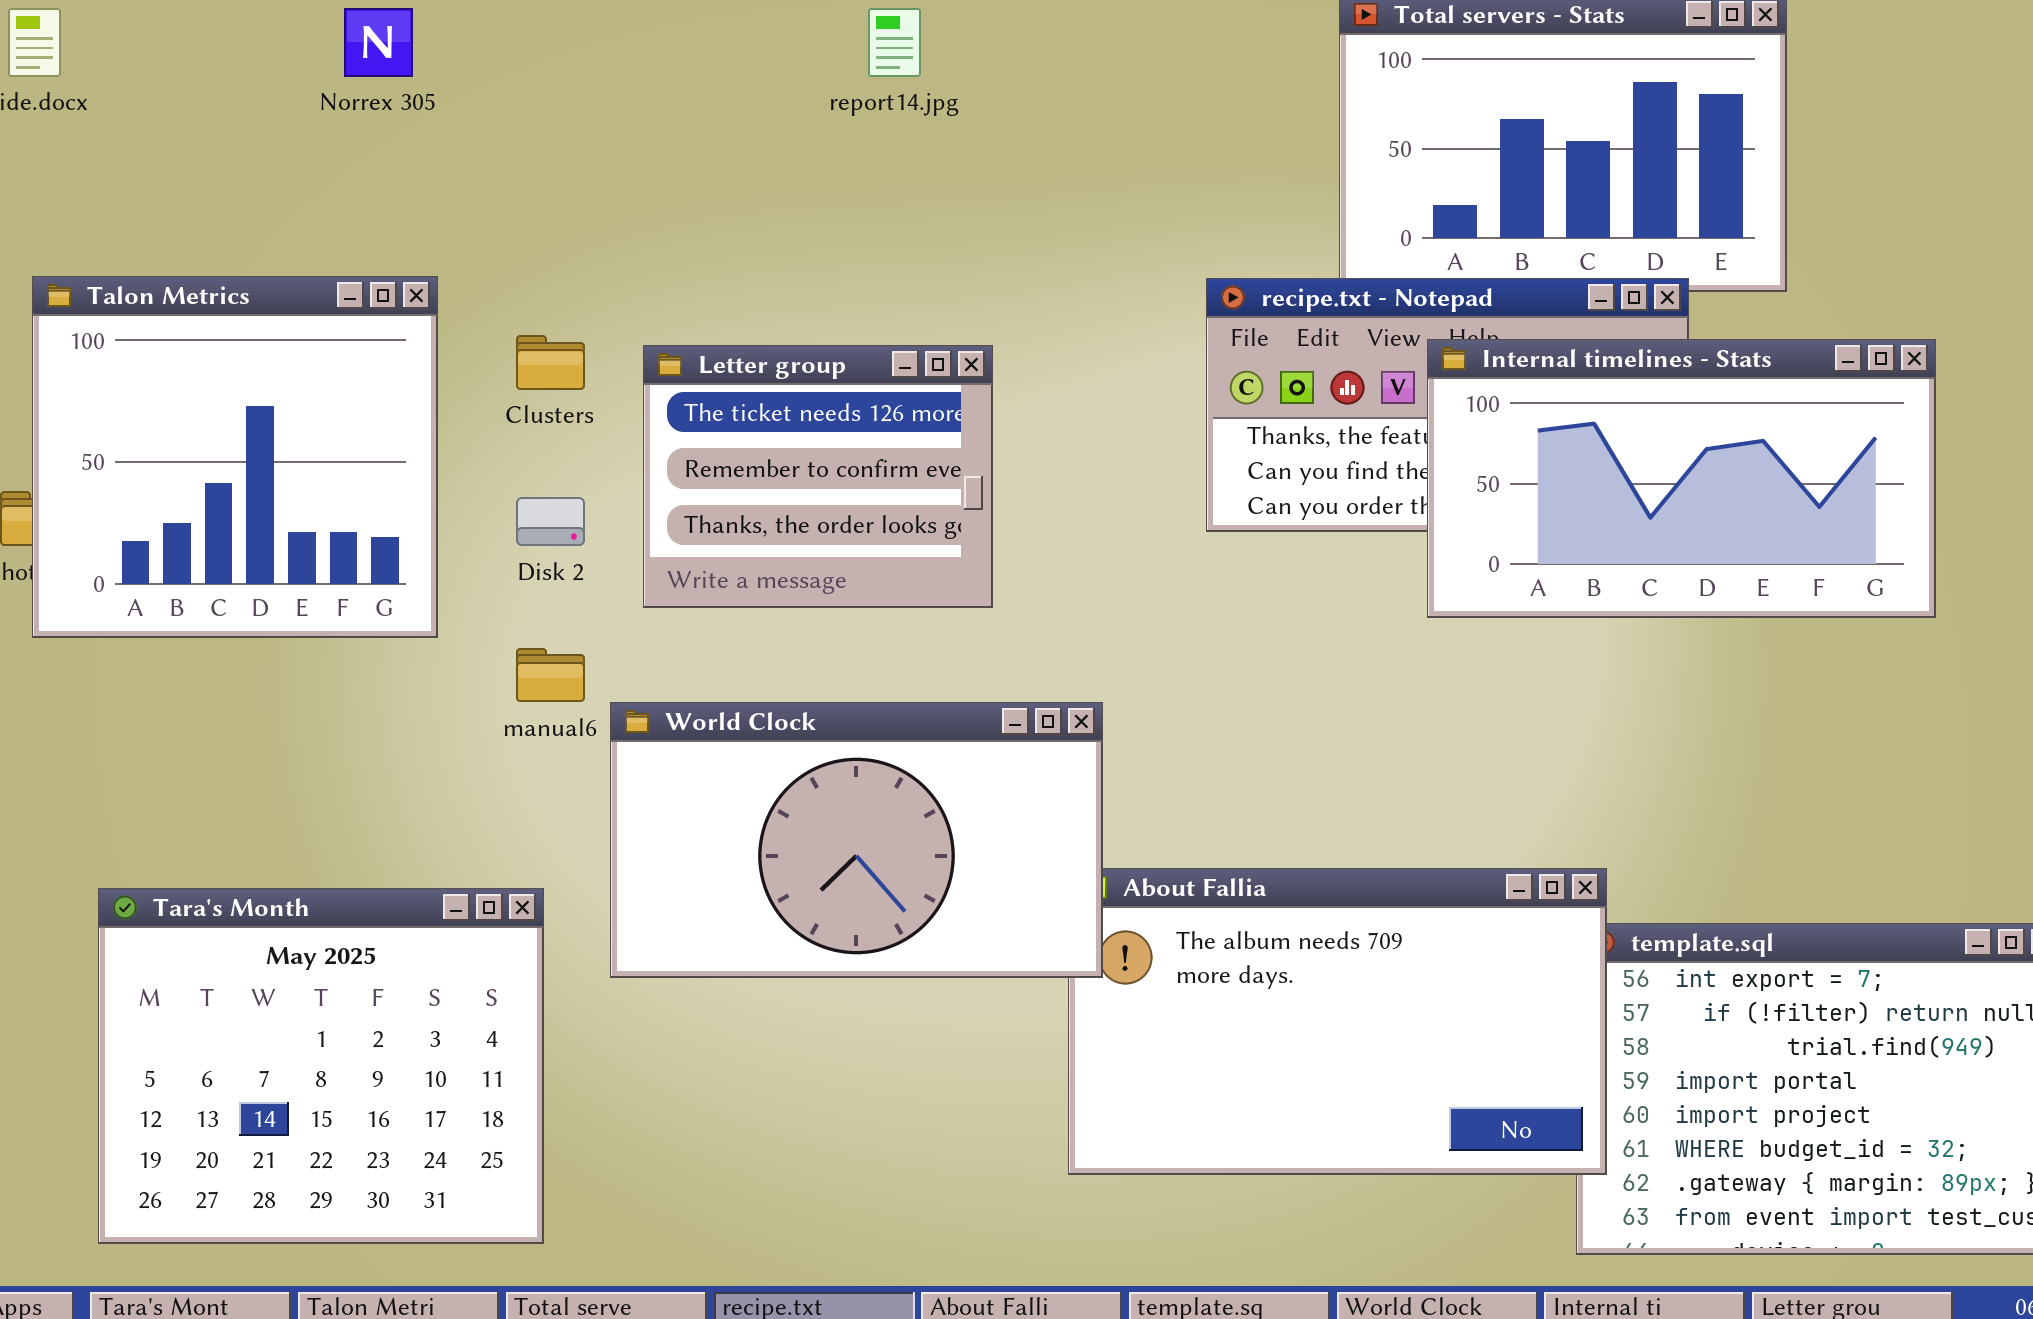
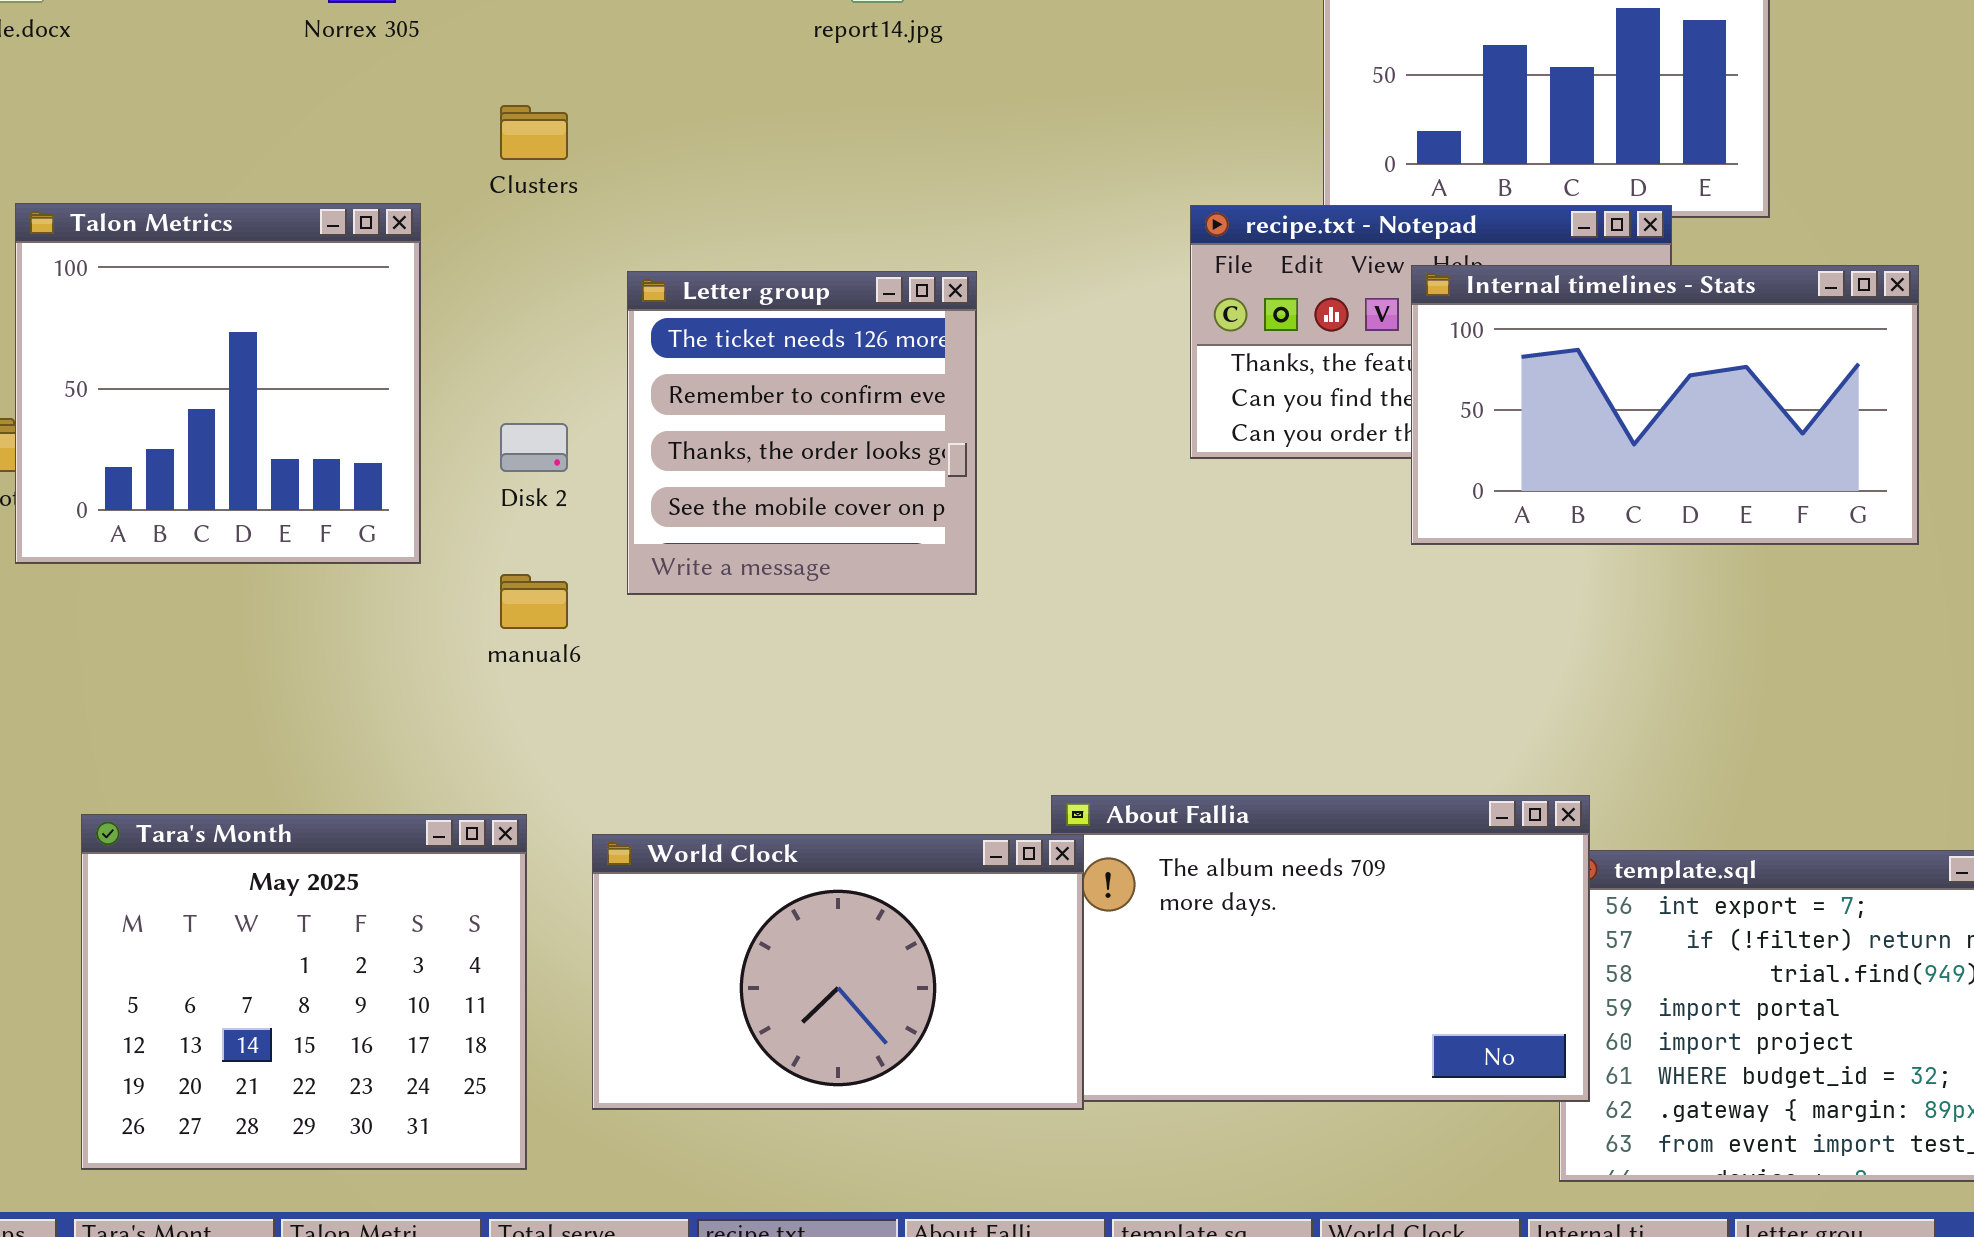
Clusters: [516,335,585,390] -> [500,105,568,160], moved
Letter group: [643,345,993,608] -> [627,271,977,595], resized
World Clock: [610,702,1103,978] -> [592,834,1084,1110], moved

